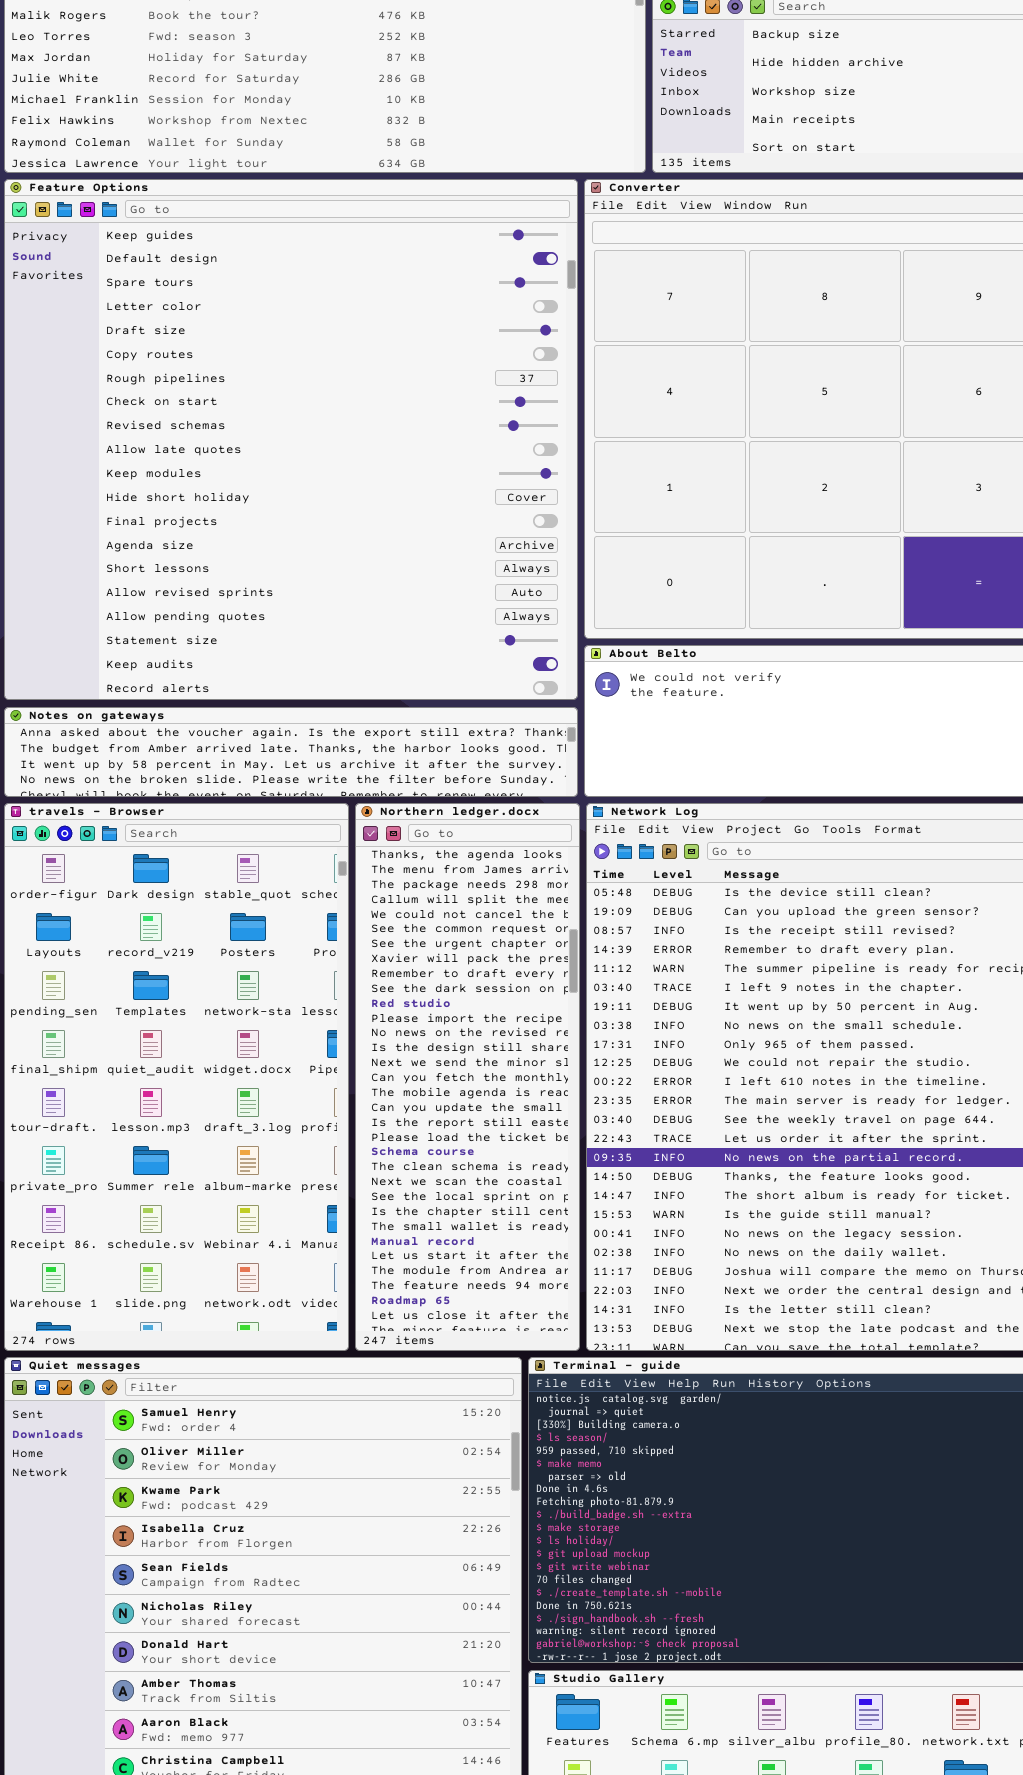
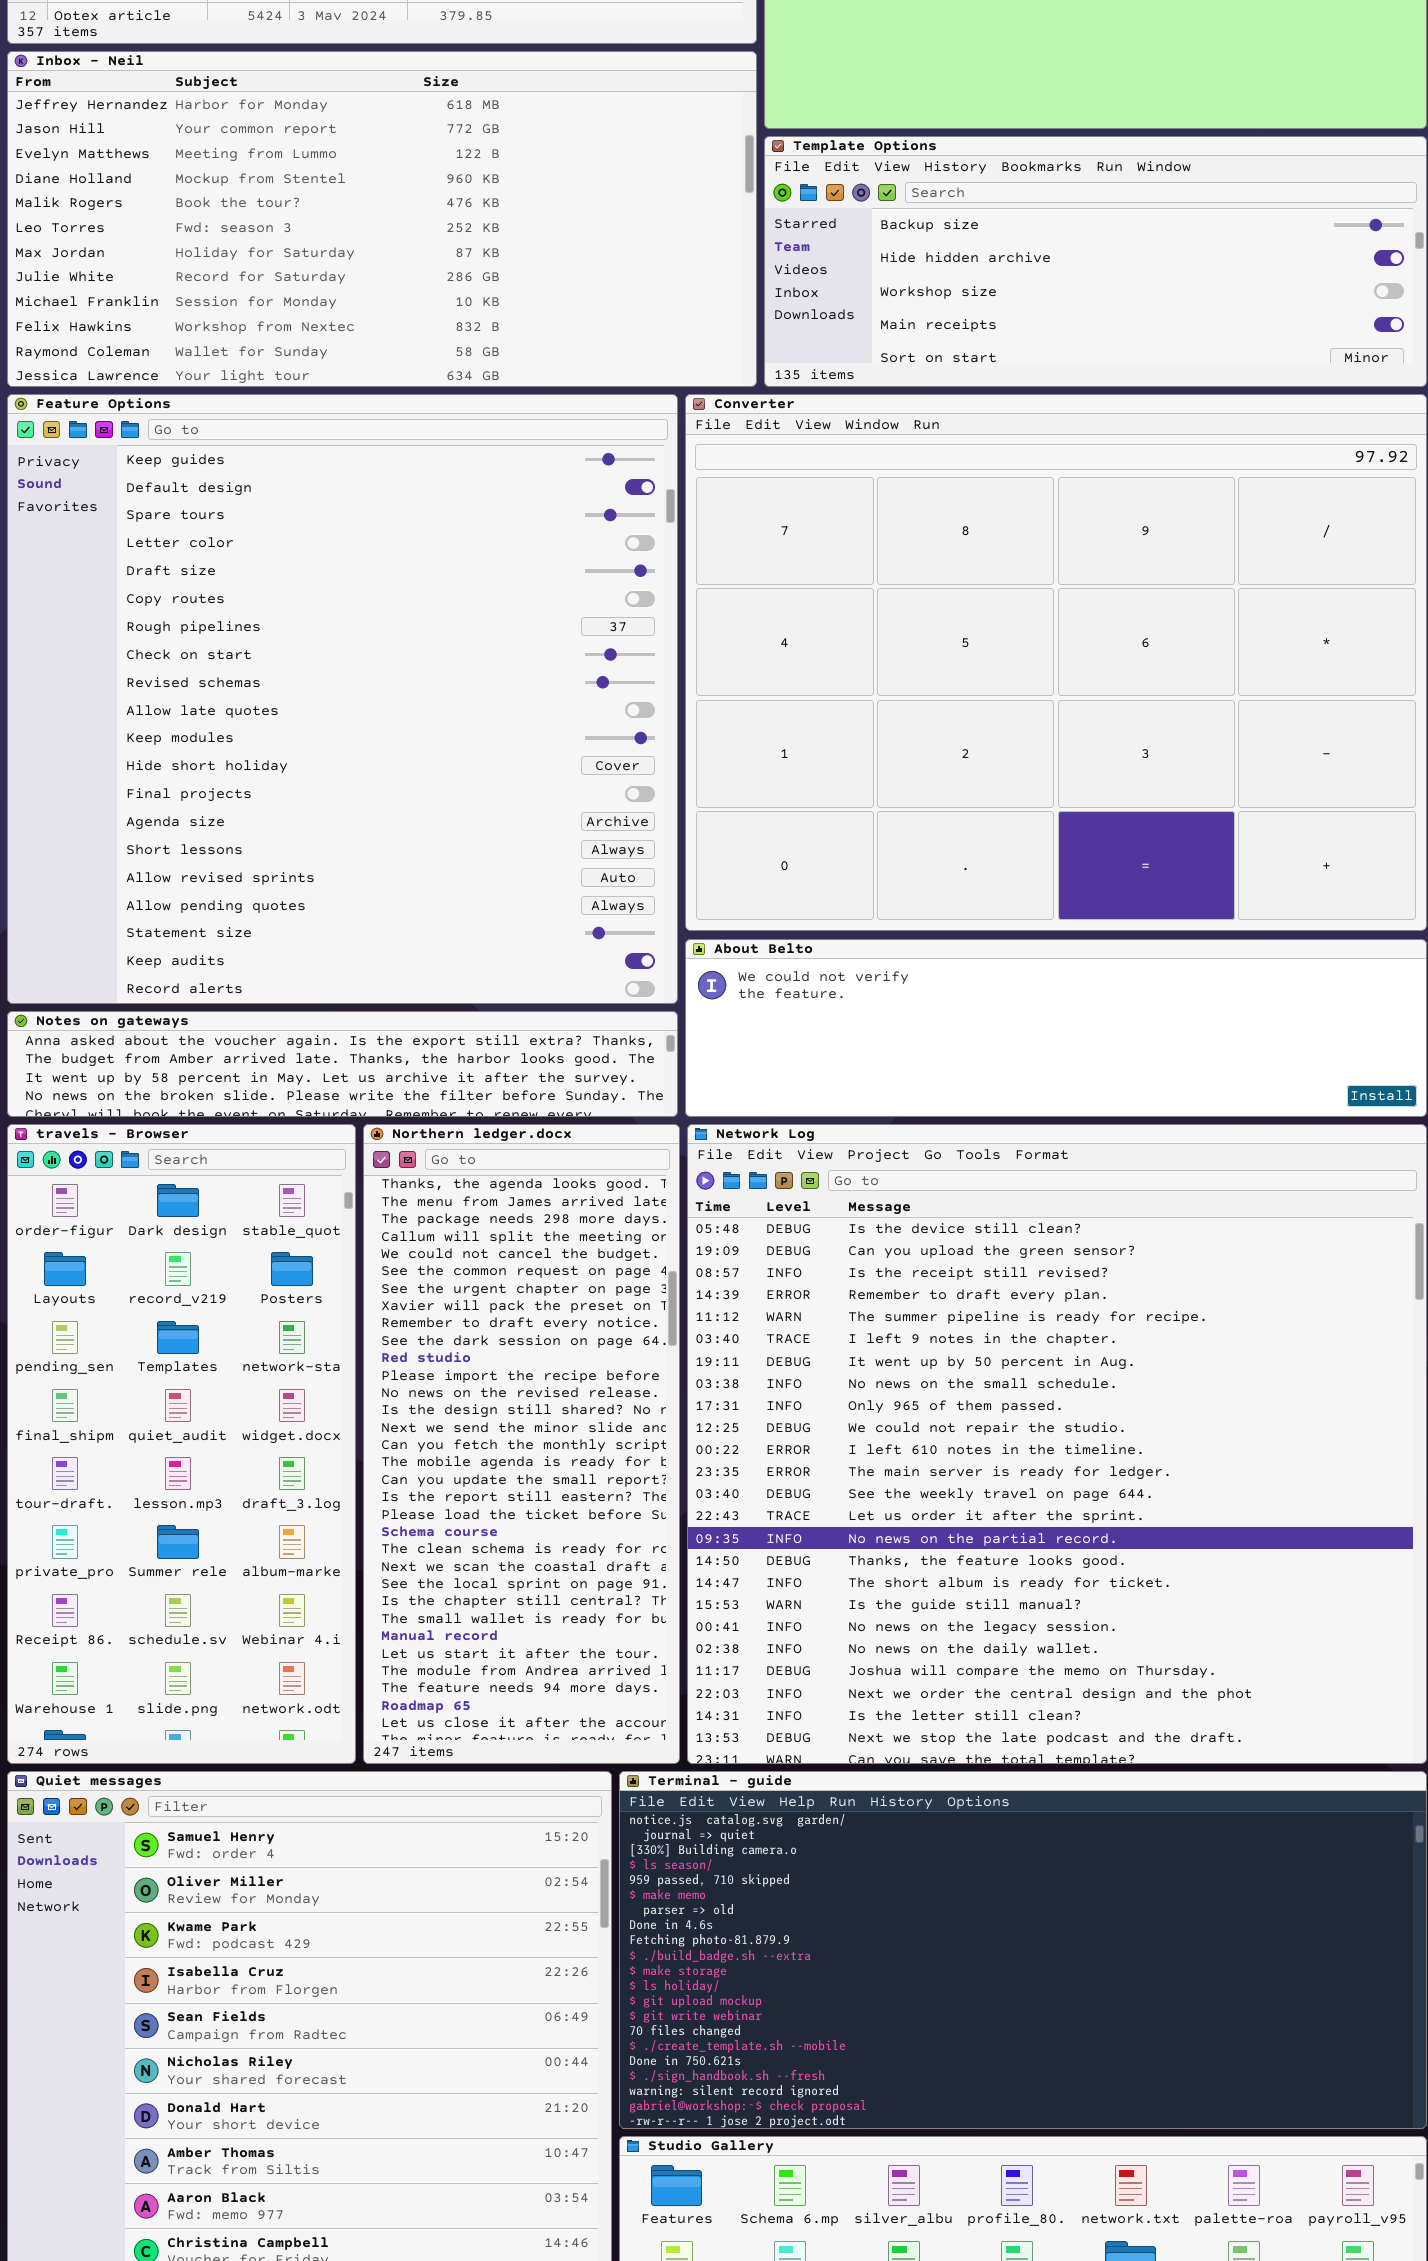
travels - Browser: [4,803,349,1351] -> [7,1124,356,1764], resized
Northern ledger.docx: [355,803,580,1351] -> [363,1124,680,1764], resized

